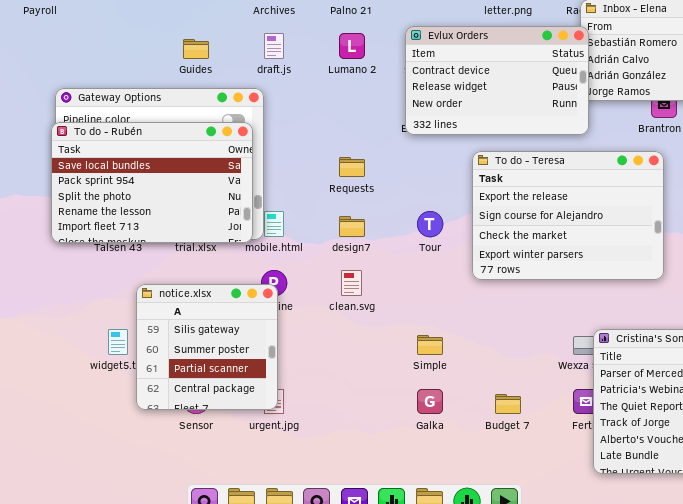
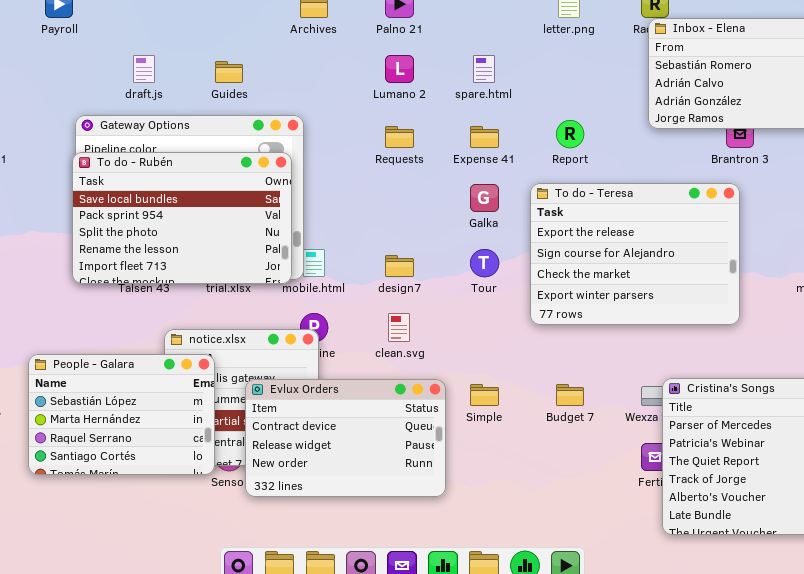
Evlux Orders: [405,26,589,135] -> [245,379,446,497], moved
draft.js: [264,33,284,59] -> [133,55,155,83], moved
Requests: [339,157,365,177] -> [385,126,414,148], moved
People - Galara: none -> [28,354,215,475], opened
Galka: [417,389,443,414] -> [470,184,499,212], moved
Budget 7: [495,394,521,414] -> [556,384,584,406], moved

